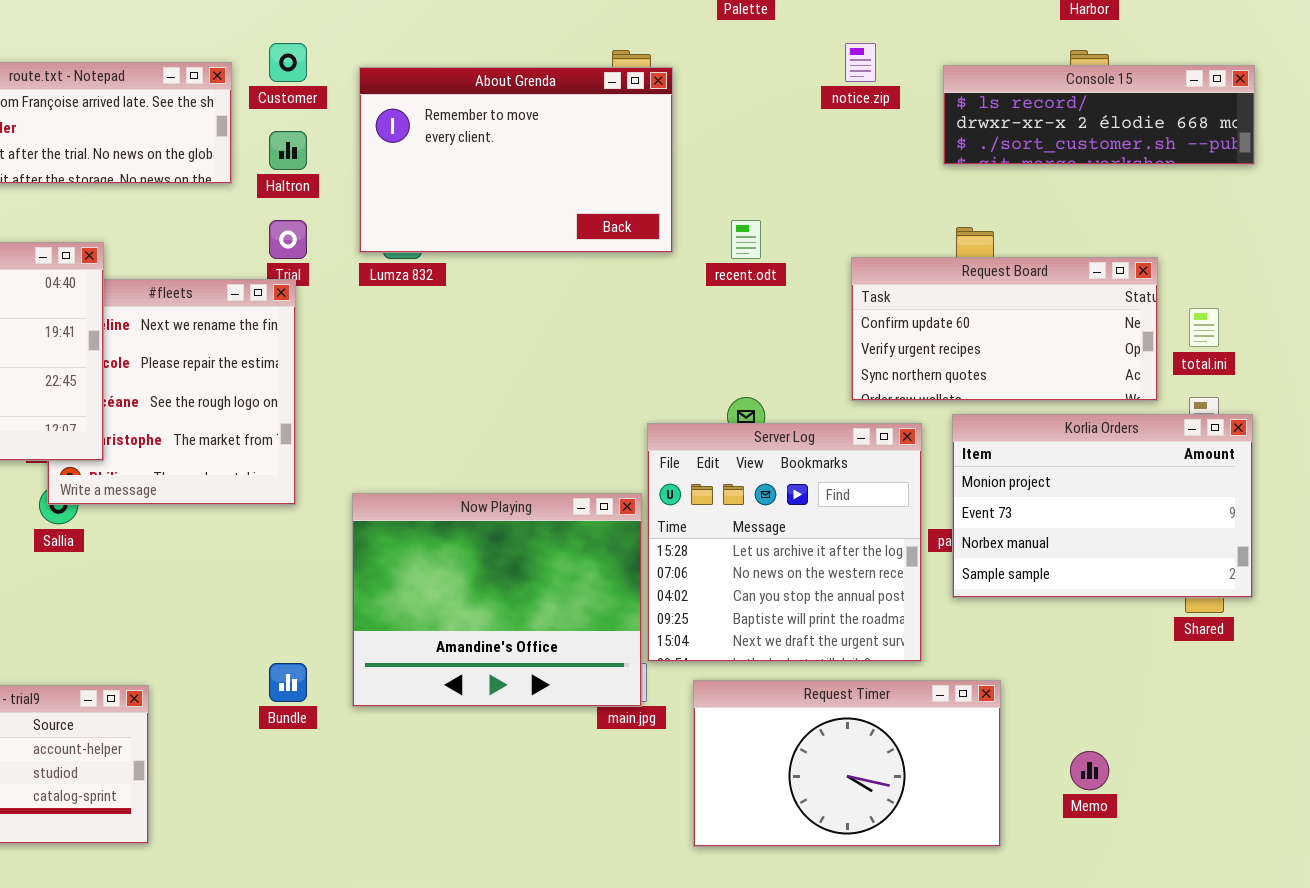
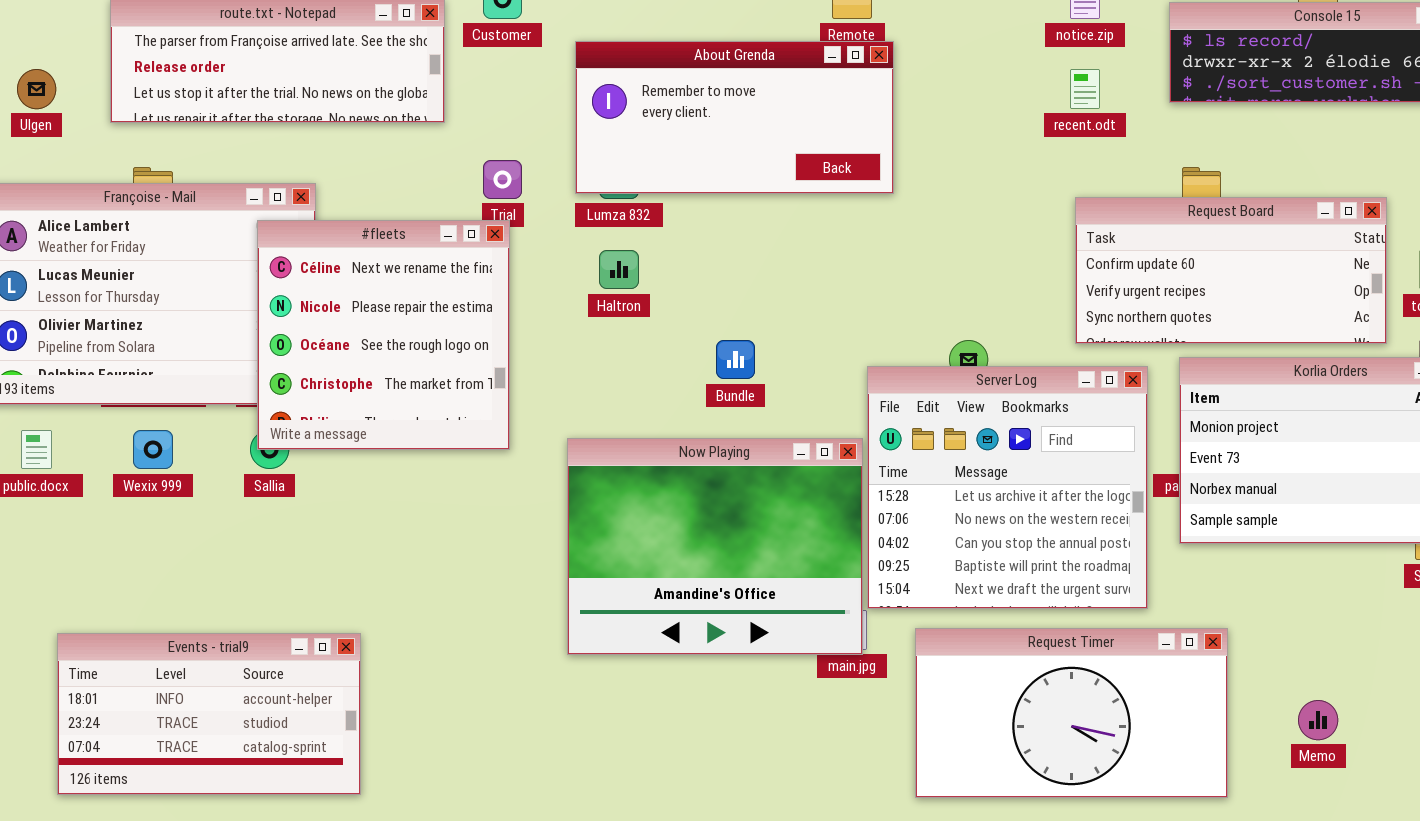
About Grenda: [359,67,673,253] -> [575,41,894,194], resized
Haltron: [269,131,307,170] -> [599,250,639,289], moved
recent.odt: [731,220,761,259] -> [1070,69,1100,109], moved
#fleets: [47,279,296,505] -> [257,220,510,450], raised
Bundle: [269,663,307,702] -> [716,340,755,379], moved

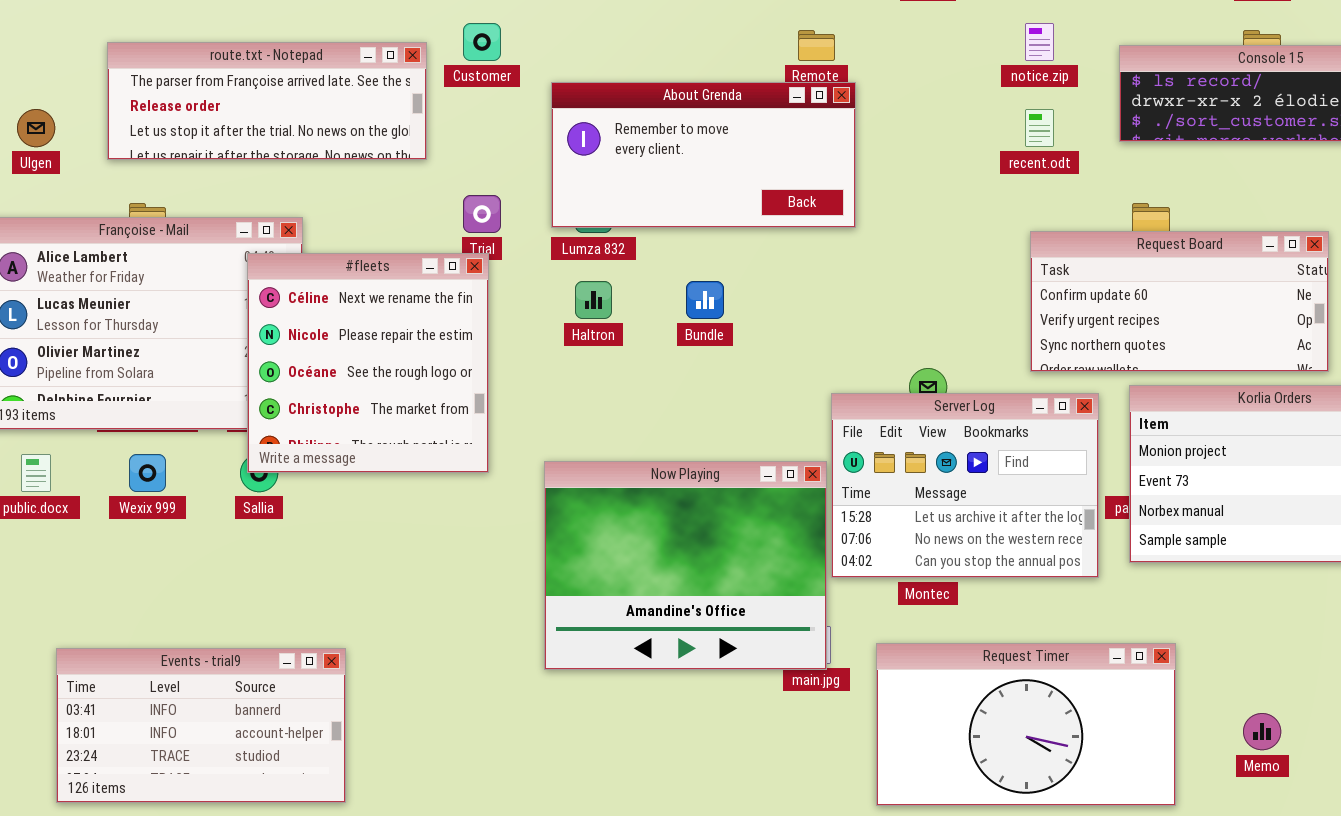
Bundle: [716,340,755,379] -> [686,281,724,319], moved
Server Log: [867,366,1148,609] -> [831,393,1099,578], resized
Events - trial9: [57,633,361,795] -> [56,648,346,803], scrolled up 1 row

